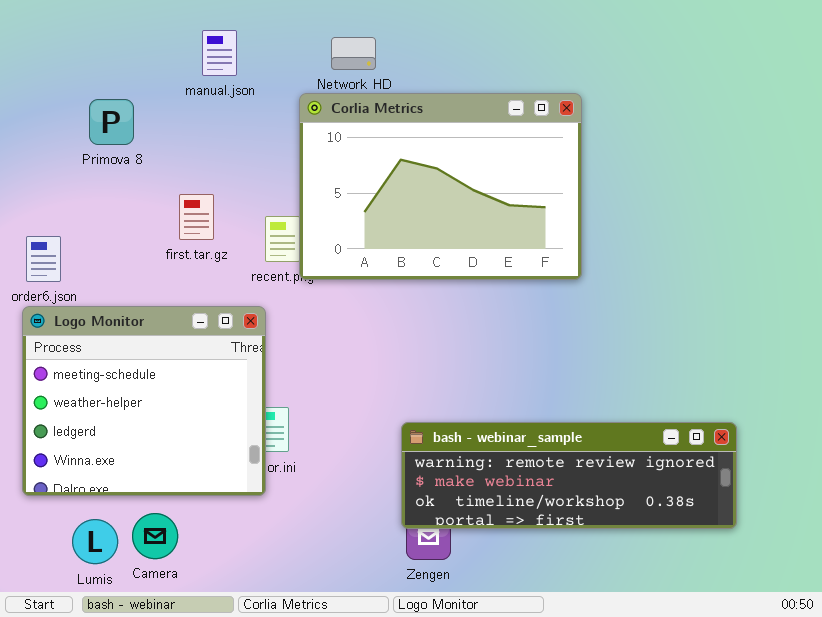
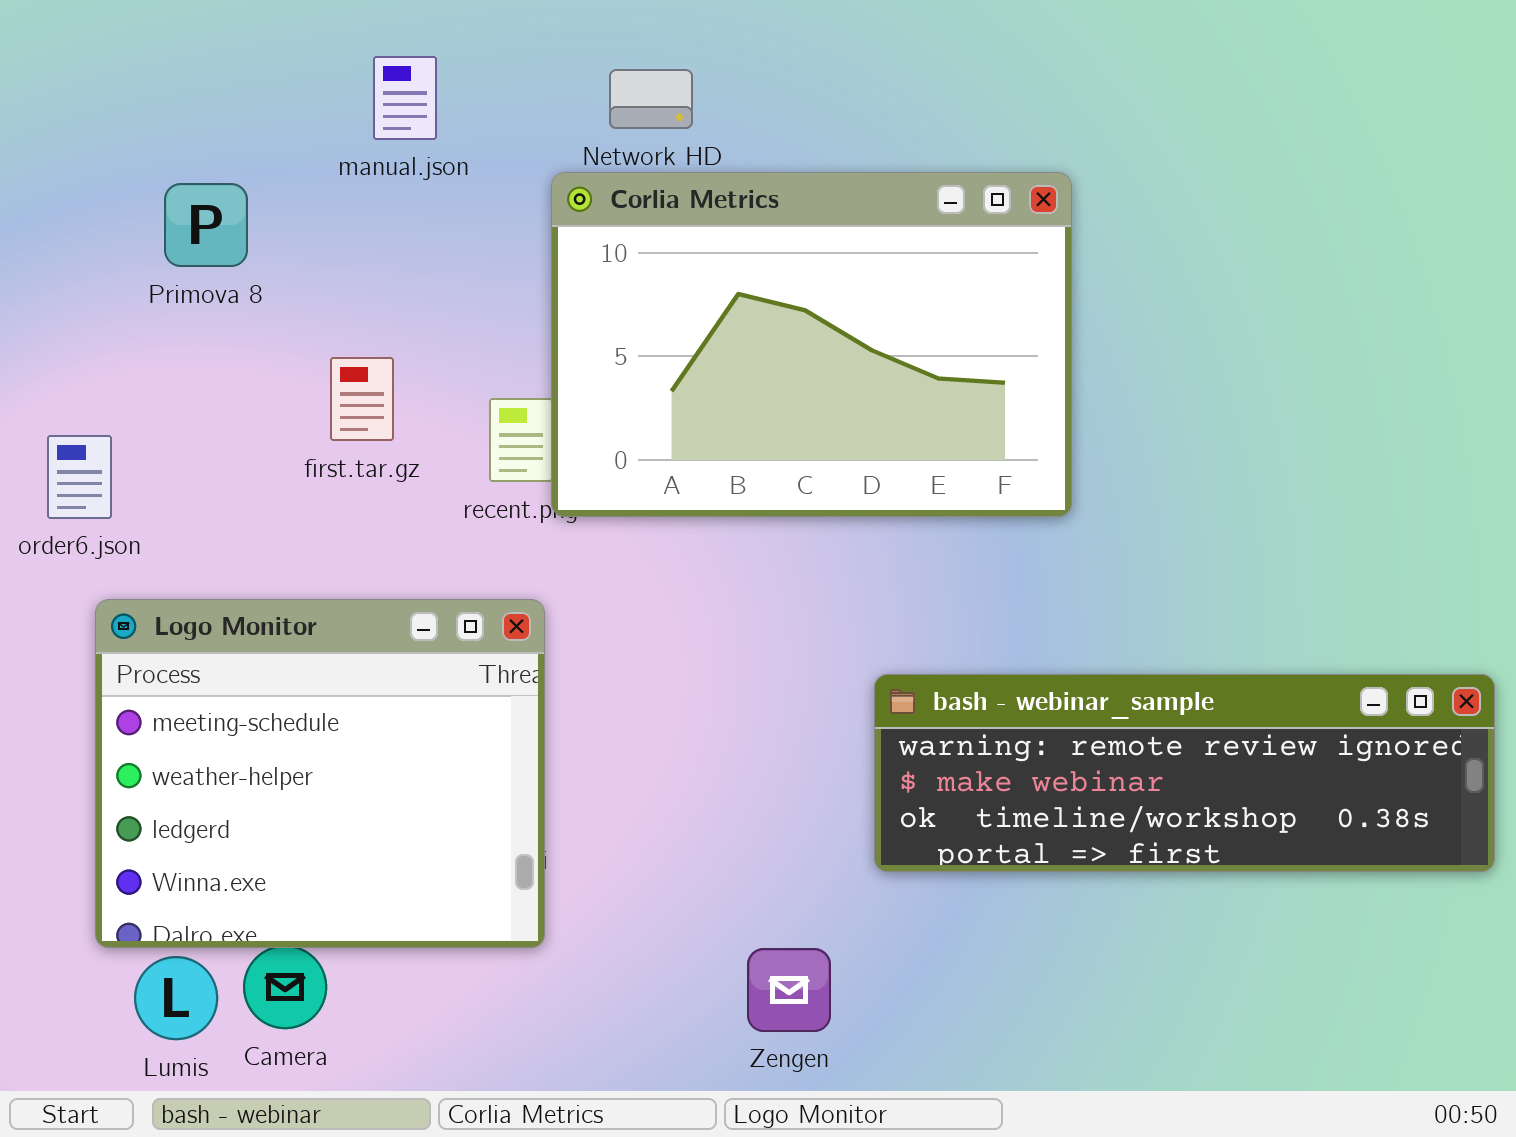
Logo Monitor: [22,306,266,496] -> [95,599,545,948], moved
bash - webinar_sample: [401,422,737,529] -> [874,674,1495,872], moved

